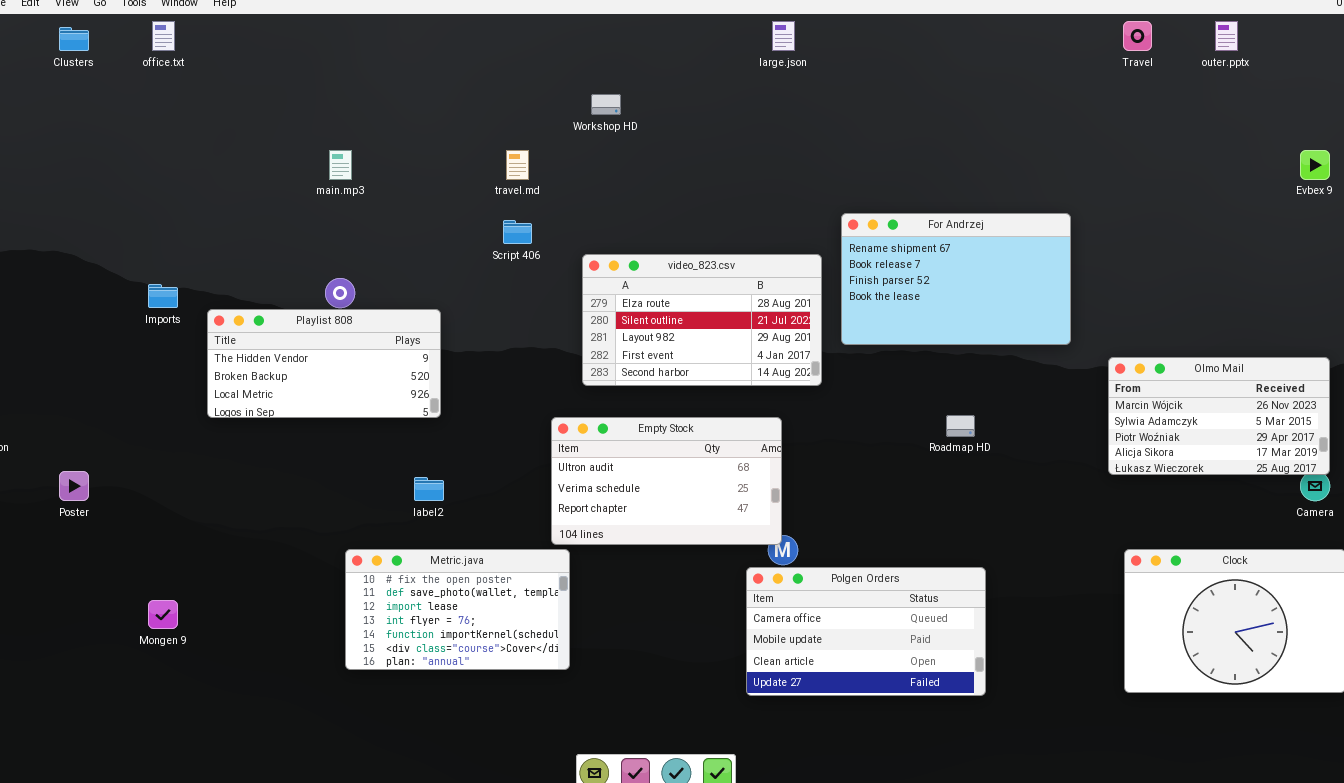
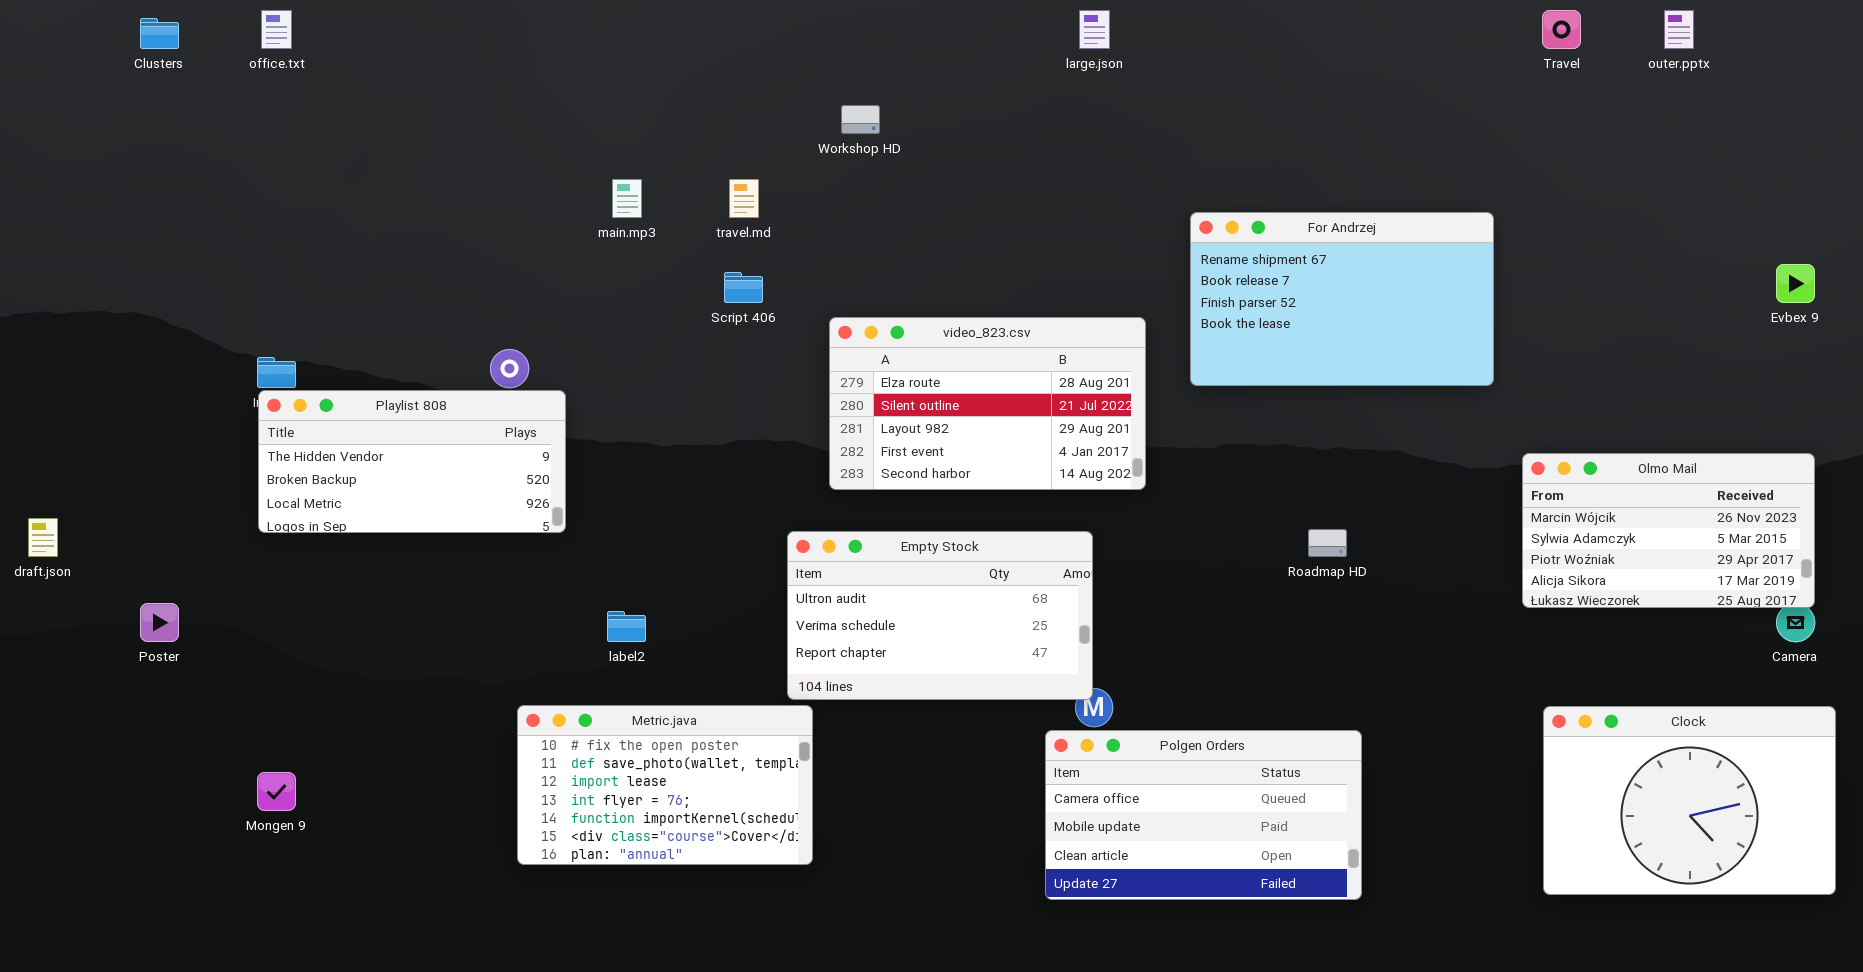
main.mp3: [329,150,352,180] -> [612,179,642,218], moved
Evbex 9: [1300,150,1330,180] -> [1776,264,1815,303], moved
For Andrzej: [841,213,1071,345] -> [1190,212,1494,386], moved
Playlist 808: [207,309,441,418] -> [258,390,566,533], moved

